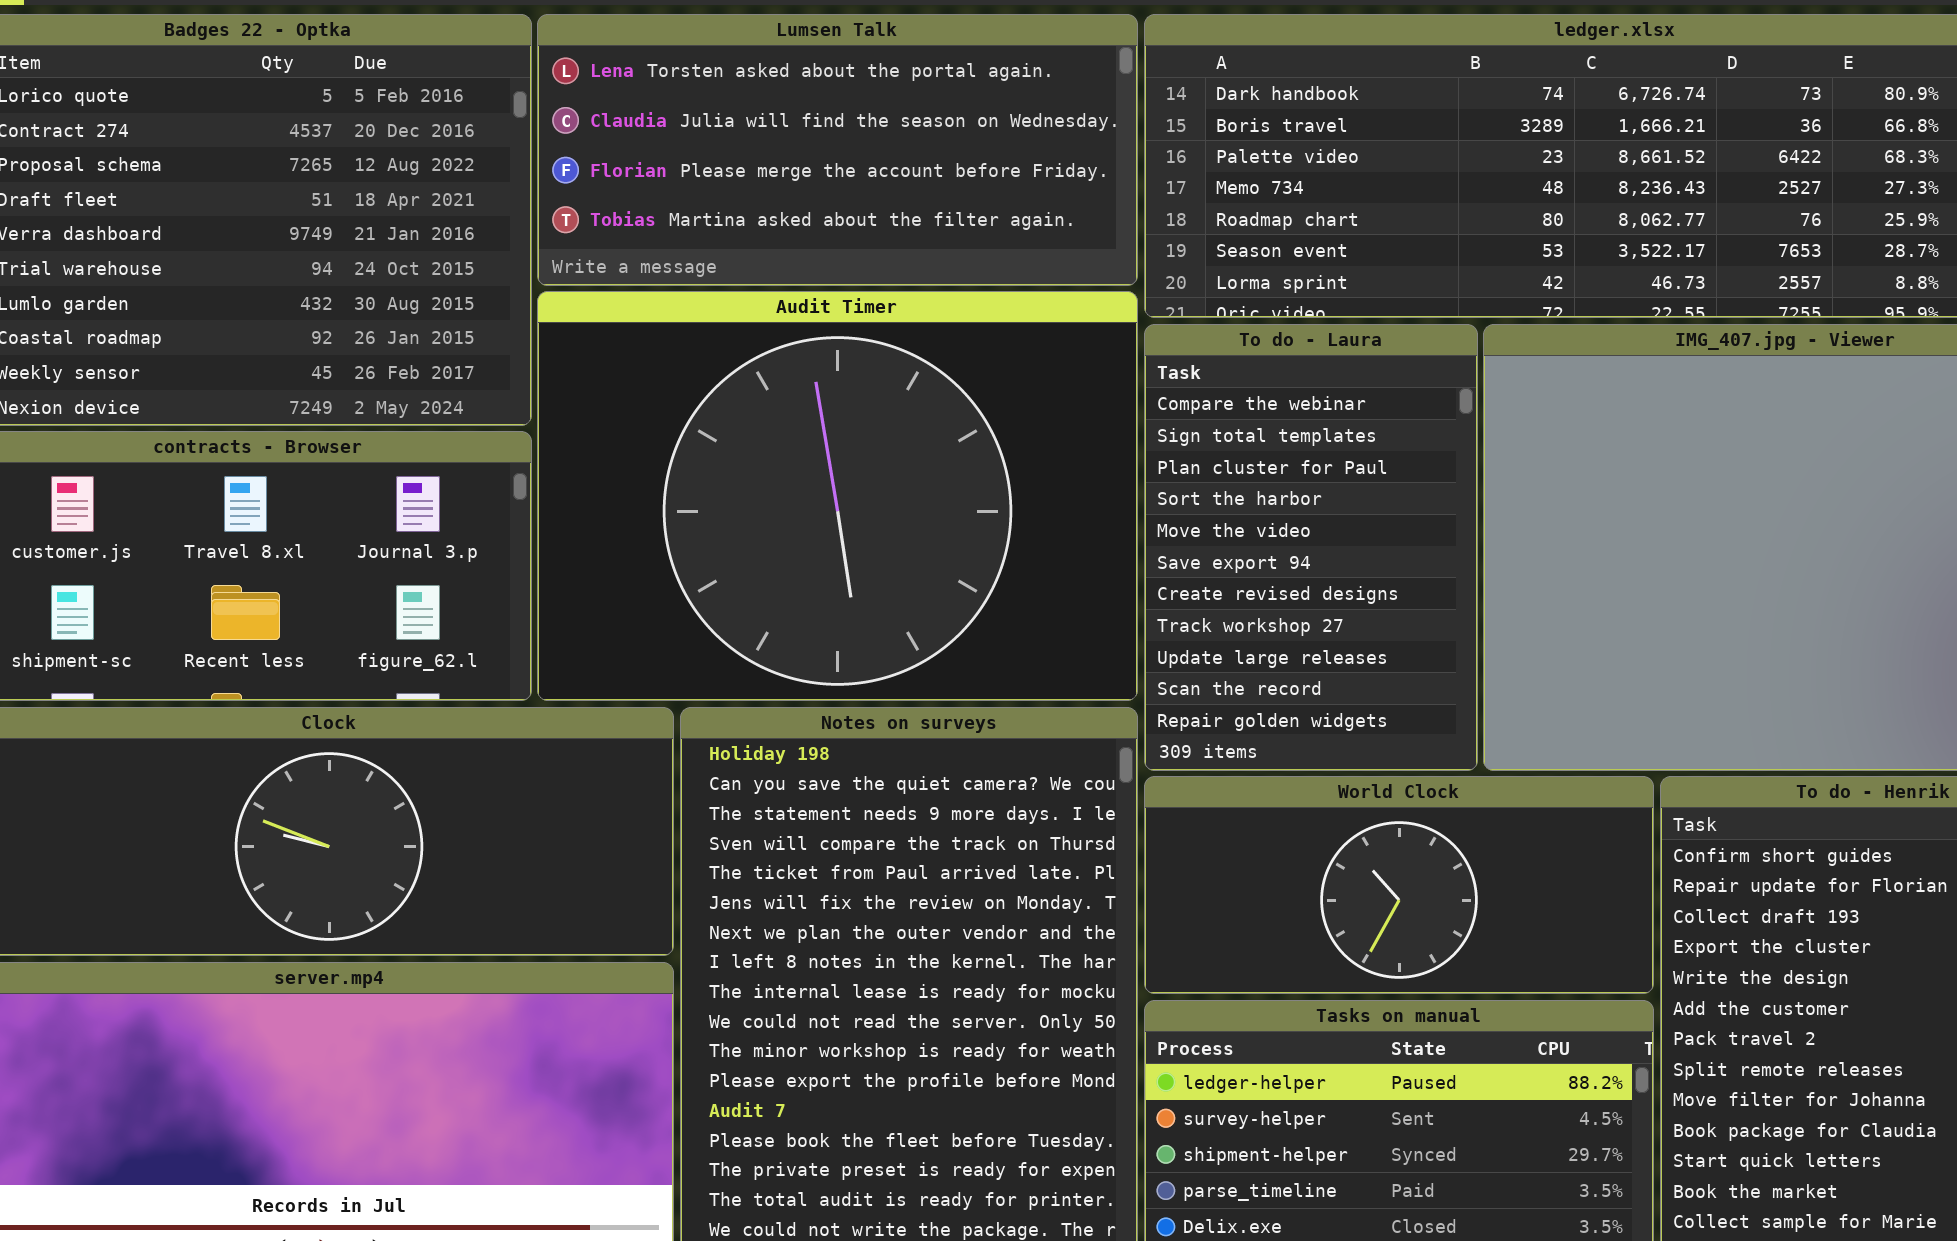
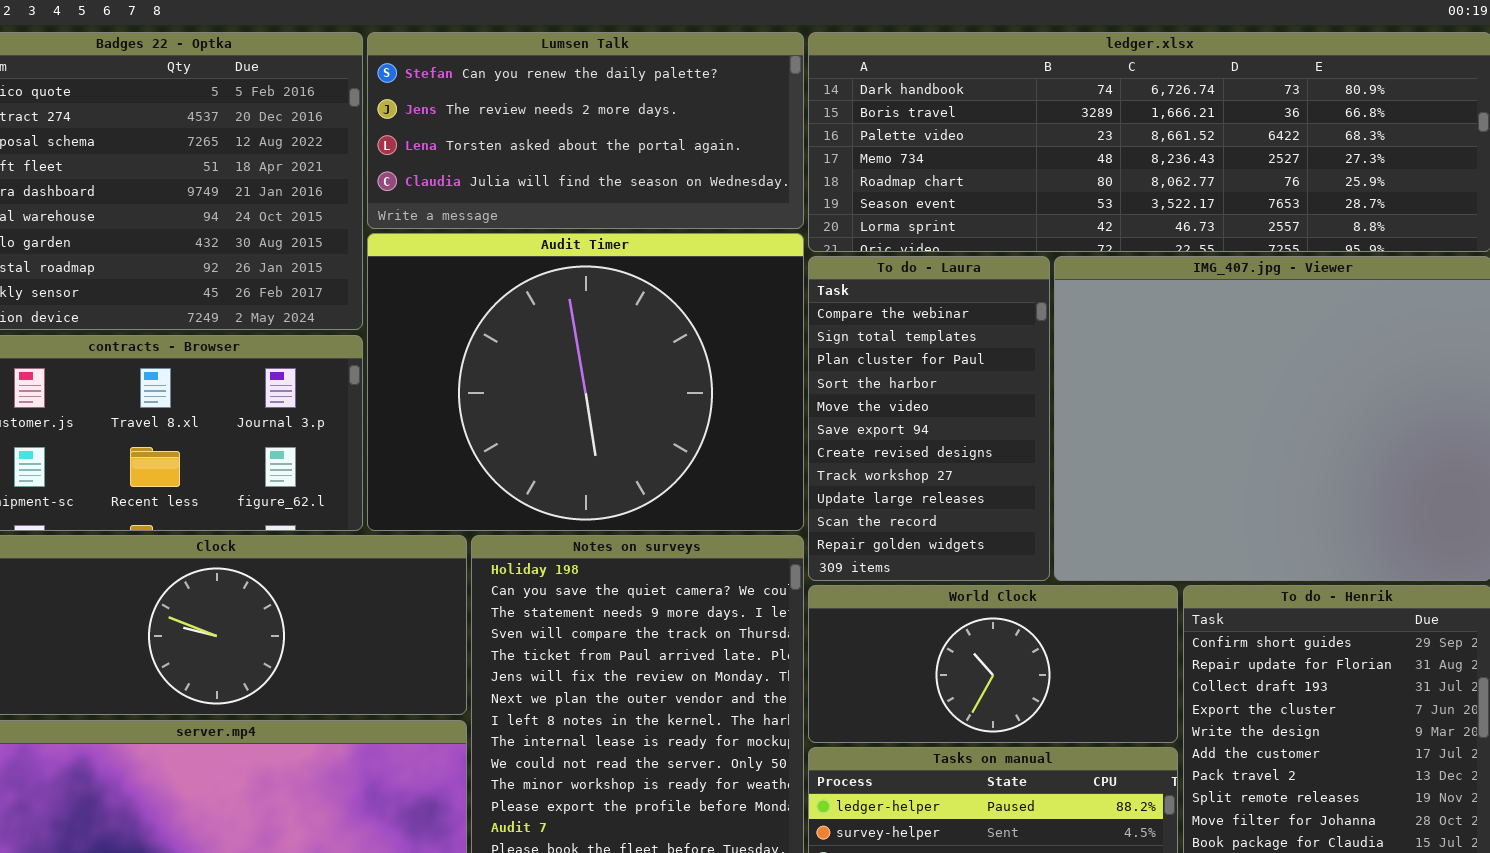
Lumsen Talk: [537,14,1138,286] -> [367,32,804,229], scrolled up 2 rows

